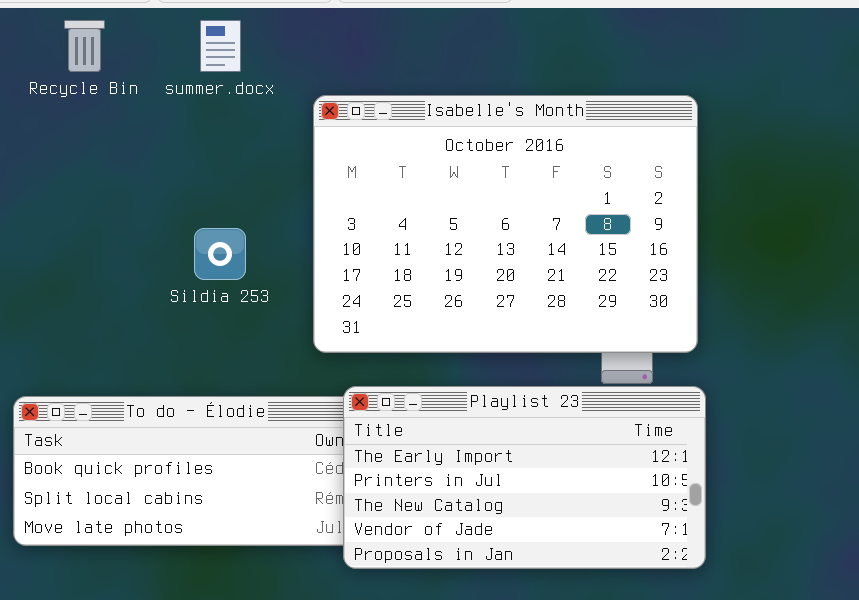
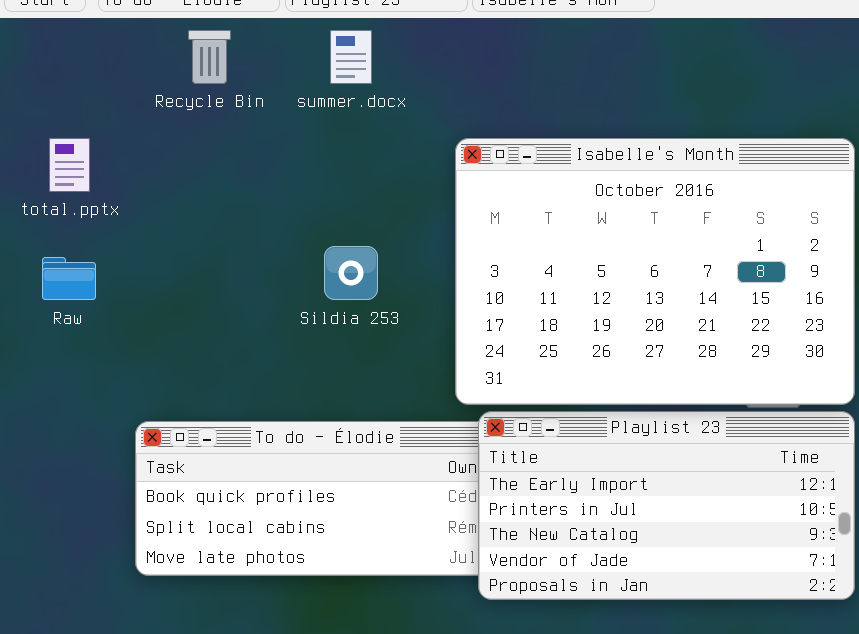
Isabelle's Month: [313,95,698,353] -> [455,138,855,405], moved

